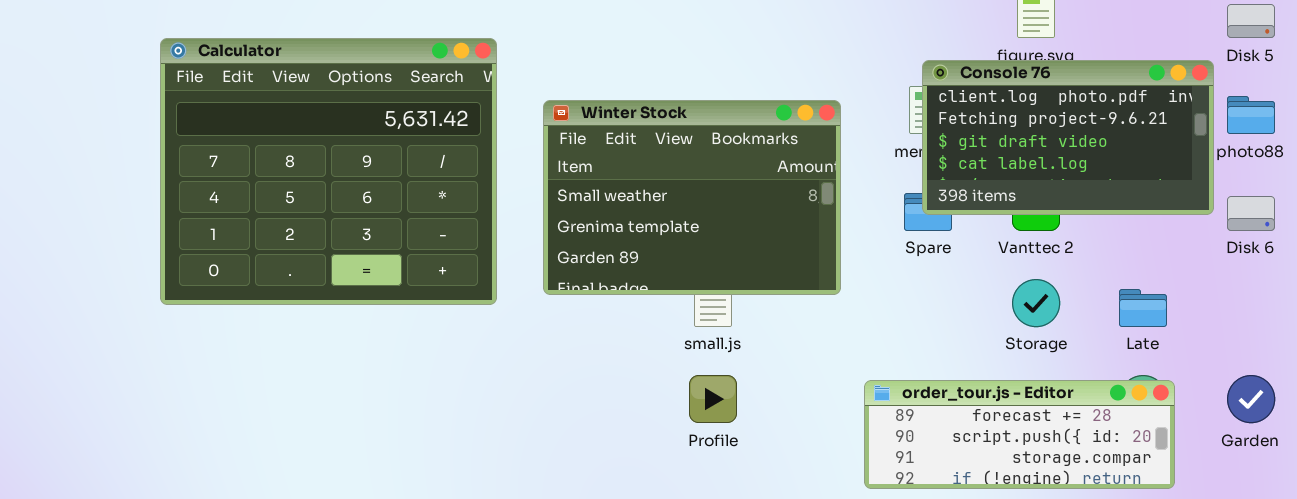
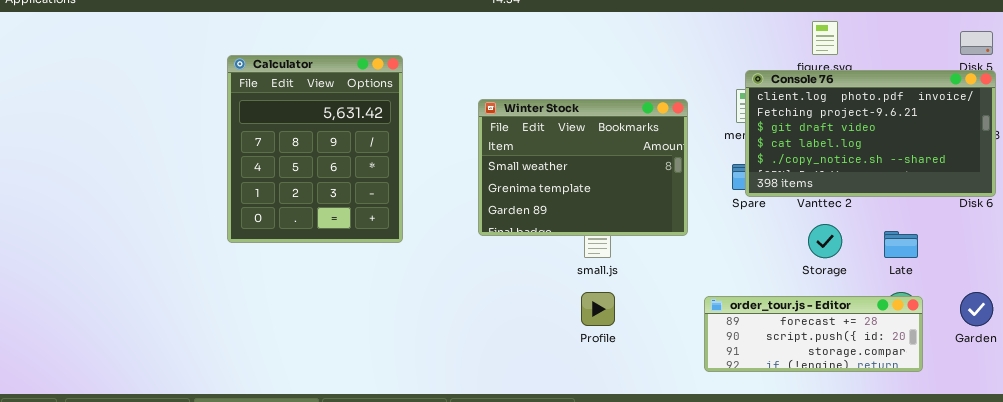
Calculator: [160,38,497,305] -> [227,55,403,243], moved, resized
Console 76: [922,60,1214,215] -> [745,70,996,197], resized

